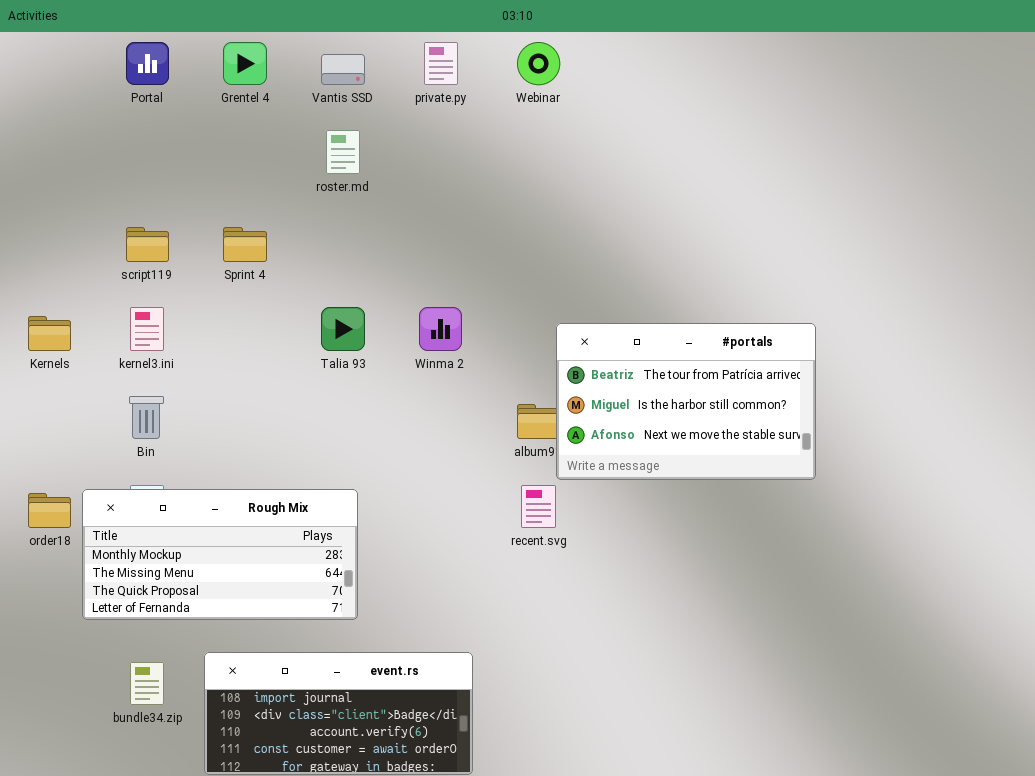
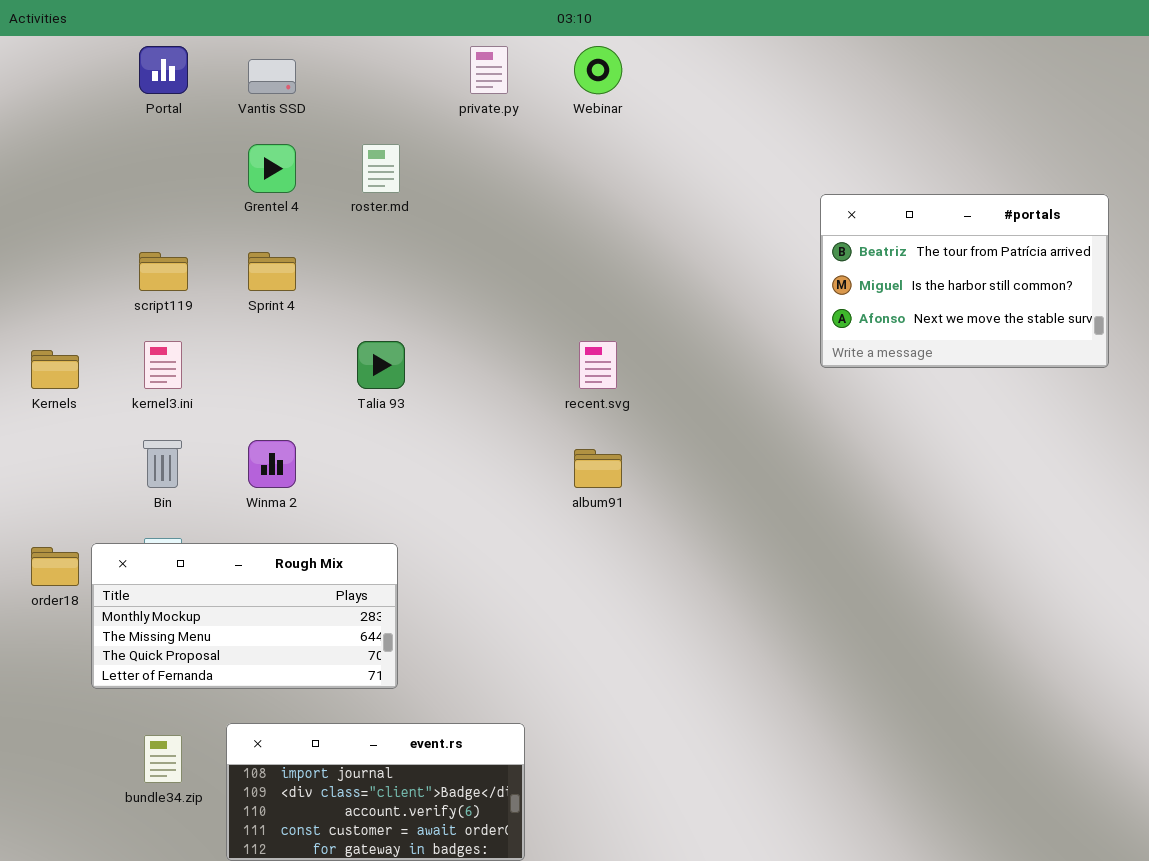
Grentel 4: [223,42,267,85] -> [248,144,296,193], moved
Vantis SSD: [321,54,365,85] -> [248,59,296,94], moved
Winma 2: [419,307,462,351] -> [248,440,296,488], moved
#portals: [556,323,816,480] -> [820,194,1109,368], moved
recent.svg: [521,485,556,528] -> [579,341,617,389], moved

